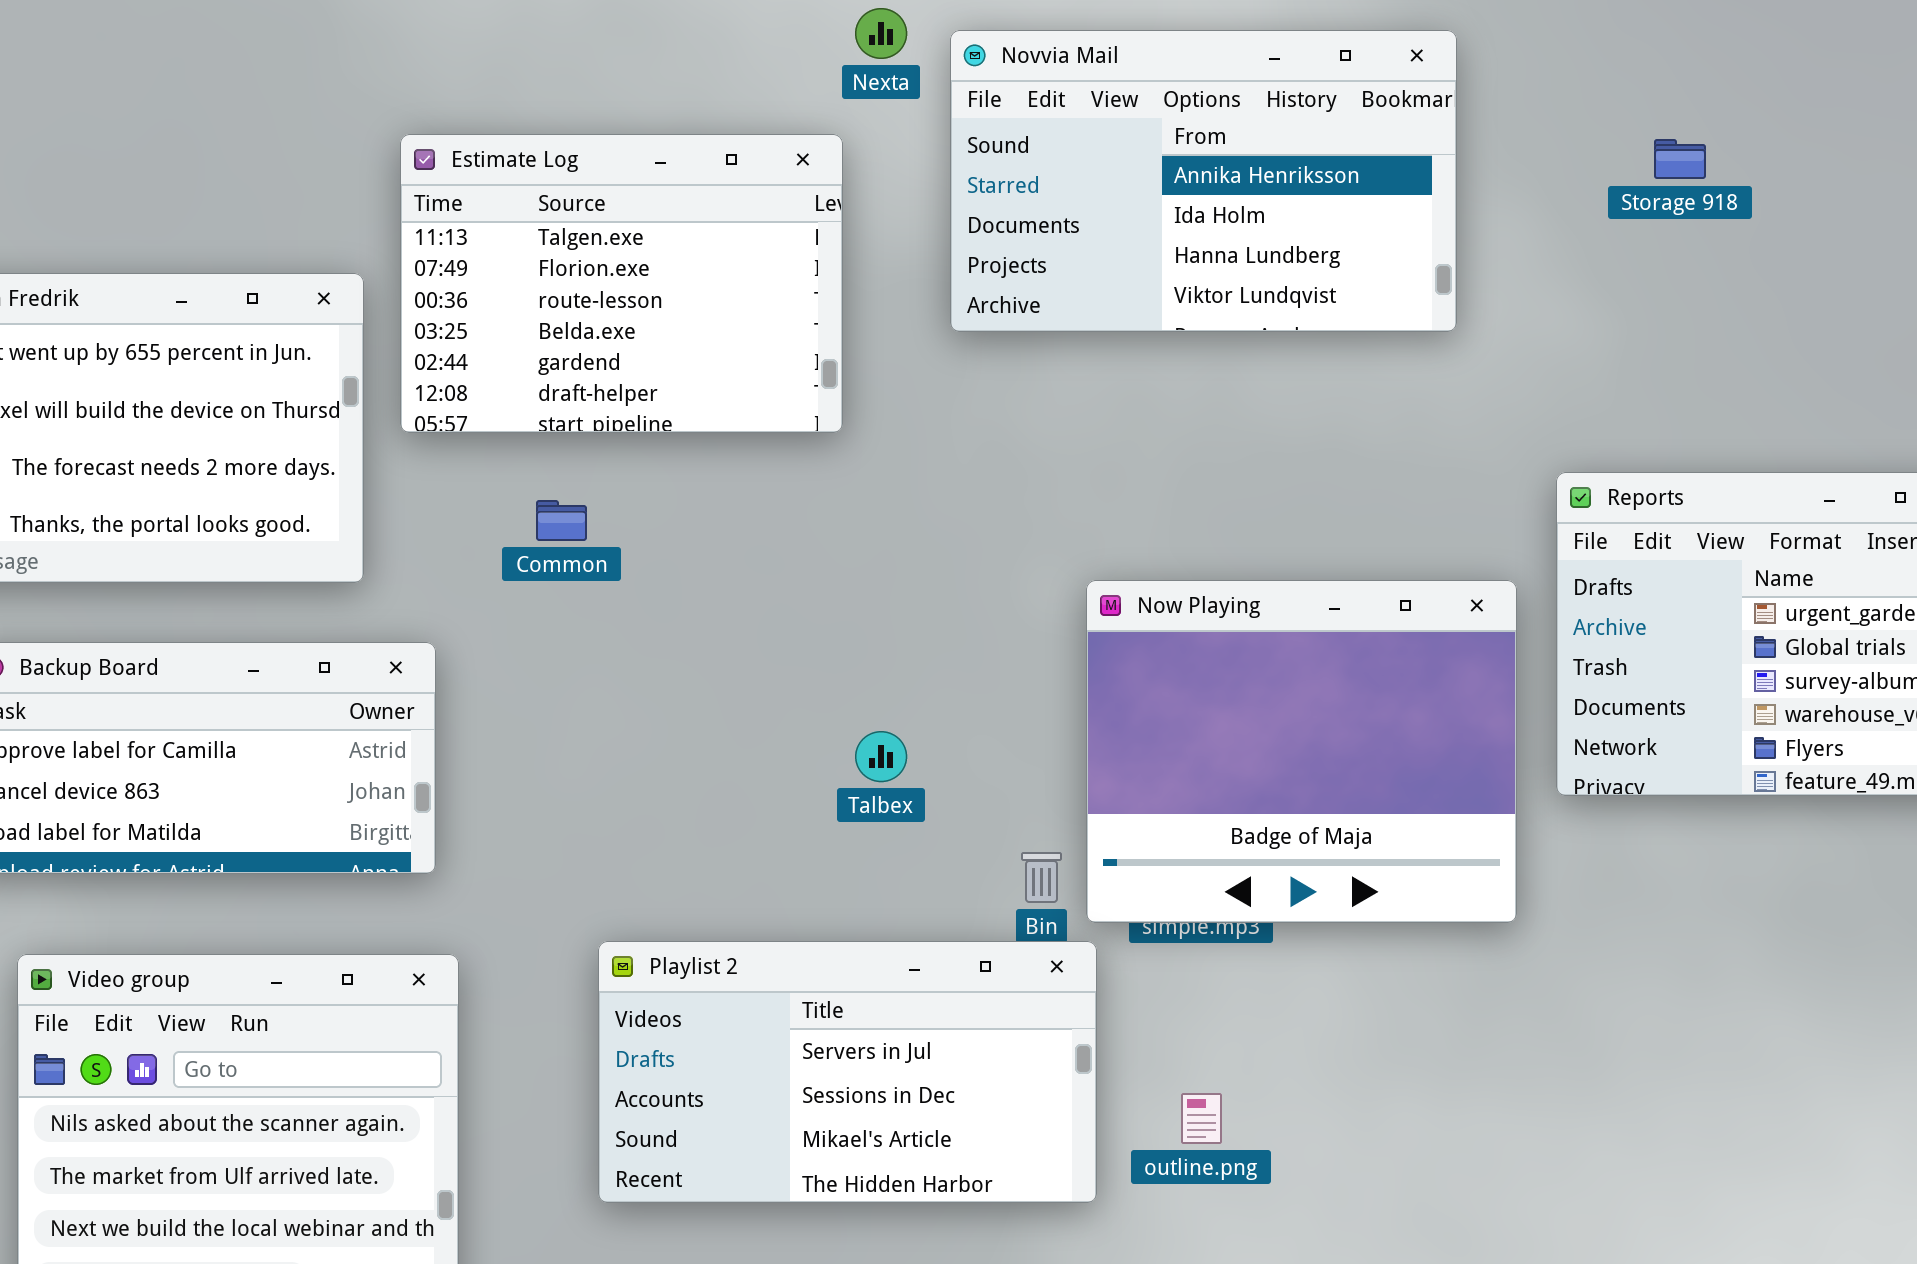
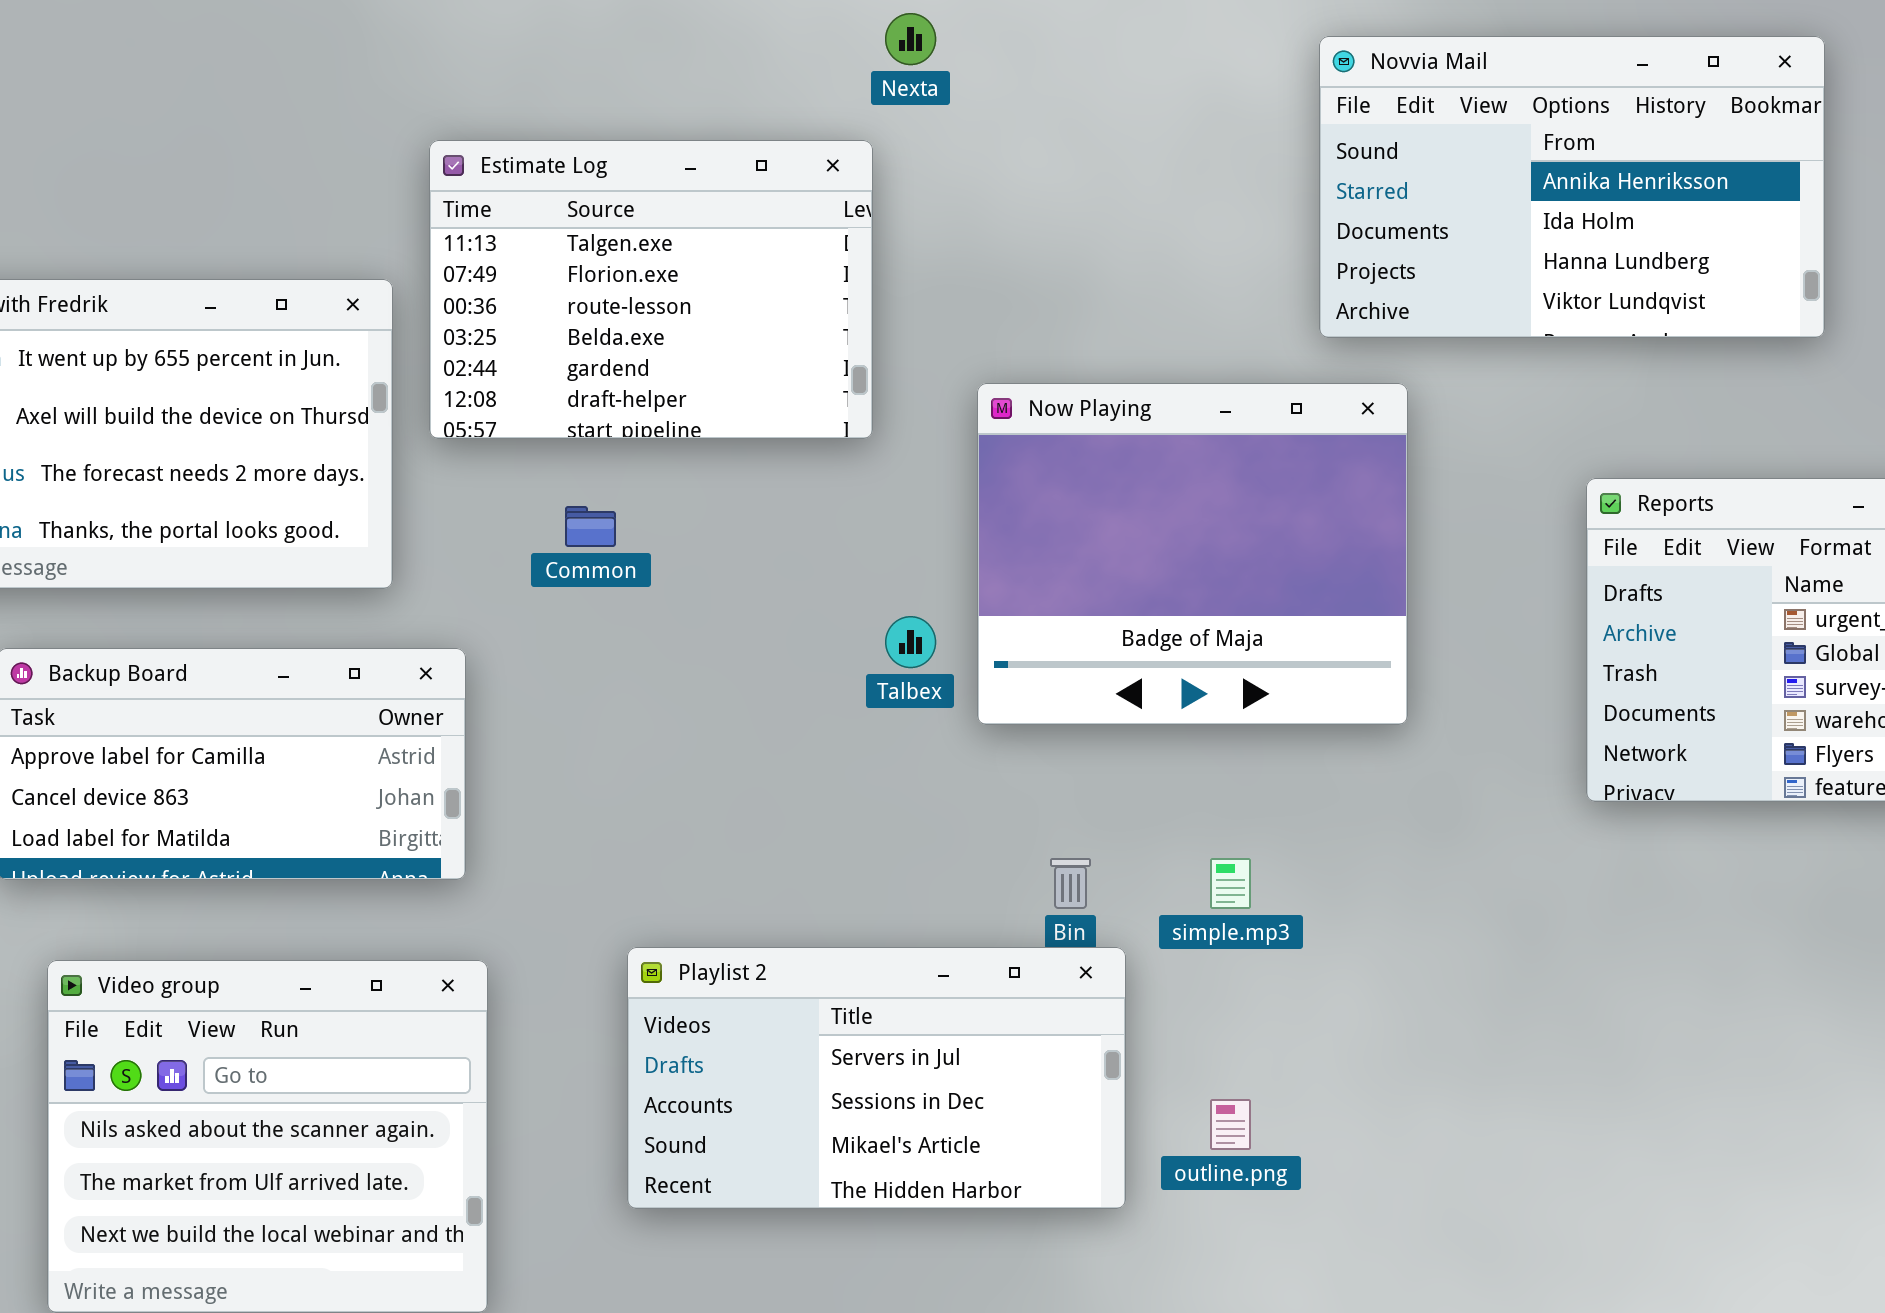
Novvia Mail: [950,30,1457,332] -> [1319,36,1825,338], moved
Now Playing: [1086,580,1517,923] -> [977,383,1408,725], moved
Talbex: [855,731,907,782] -> [885,616,936,668], moved

